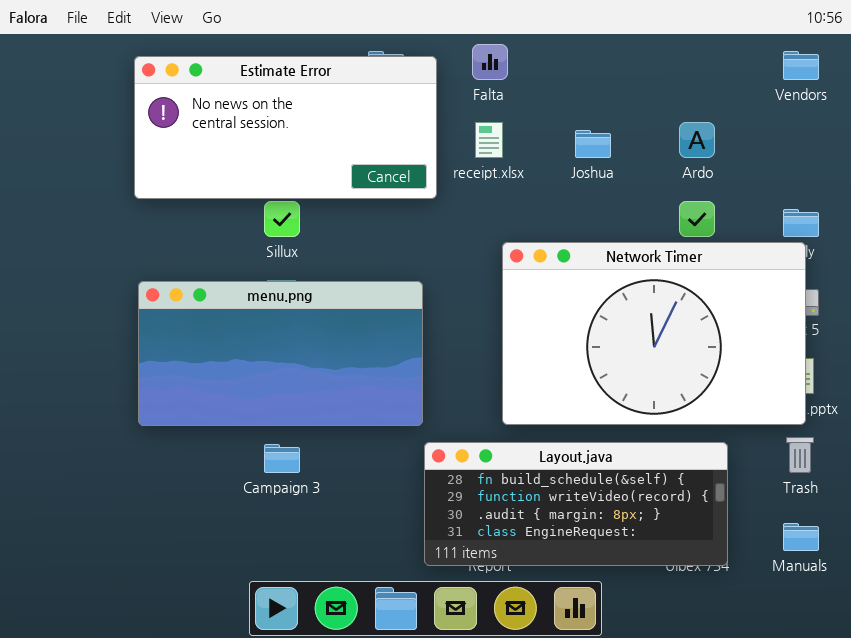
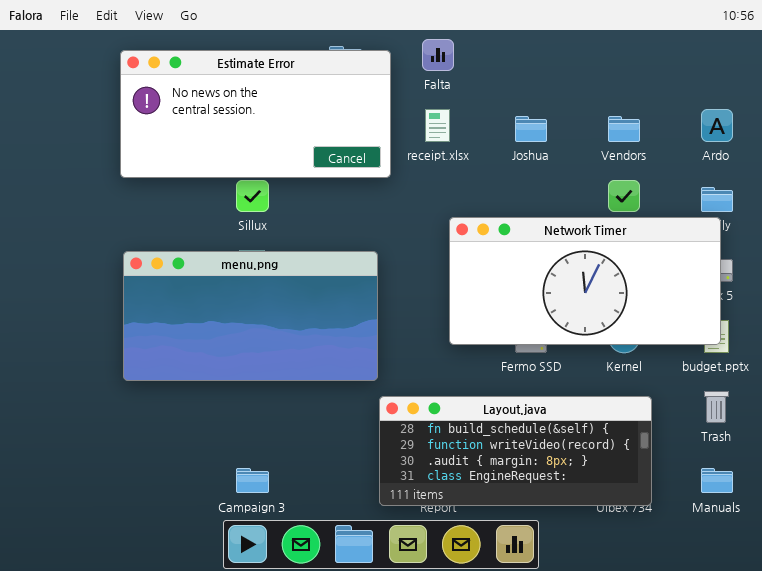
Vendors: [783,51,819,80] -> [608,116,640,142], moved
Ardo: [679,122,715,158] -> [701,109,733,142], moved
Network Timer: [502,242,806,425] -> [449,217,721,345], resized
Campaign 3: [264,444,300,473] -> [236,468,269,493], moved

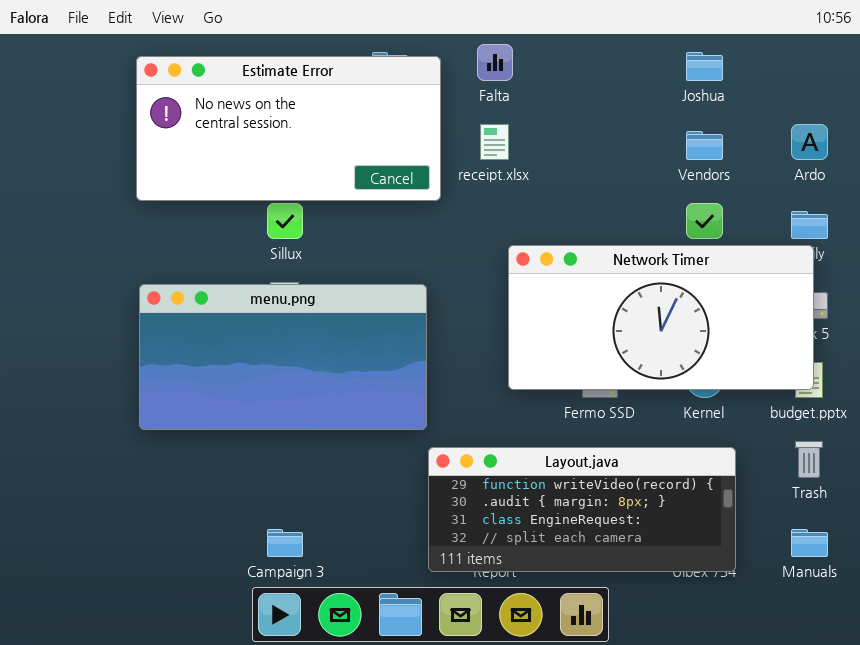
Joshua: [515,116,547,142] -> [686,52,723,81], moved
Layout.java: [379,396,652,506] -> [428,447,736,572], scrolled down 1 row

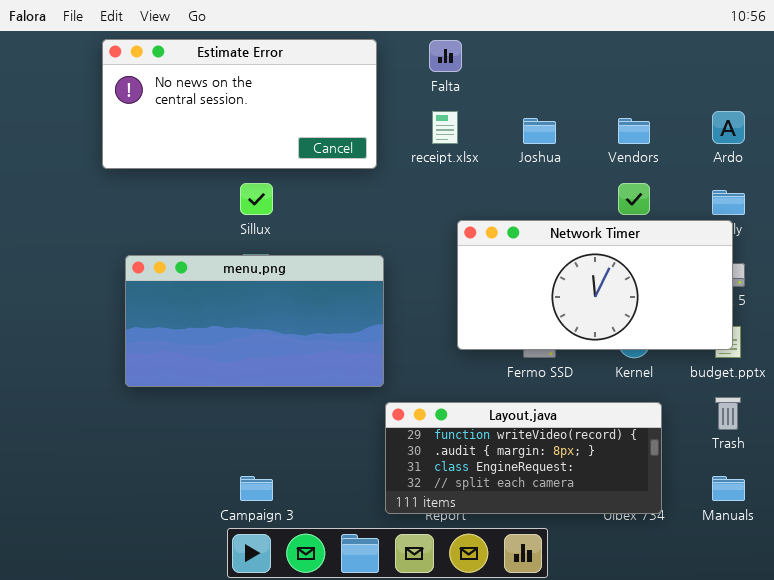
Joshua: [686,52,723,81] -> [523,118,556,144], moved
Estimate Error: [136,56,441,201] -> [102,39,377,169], moved

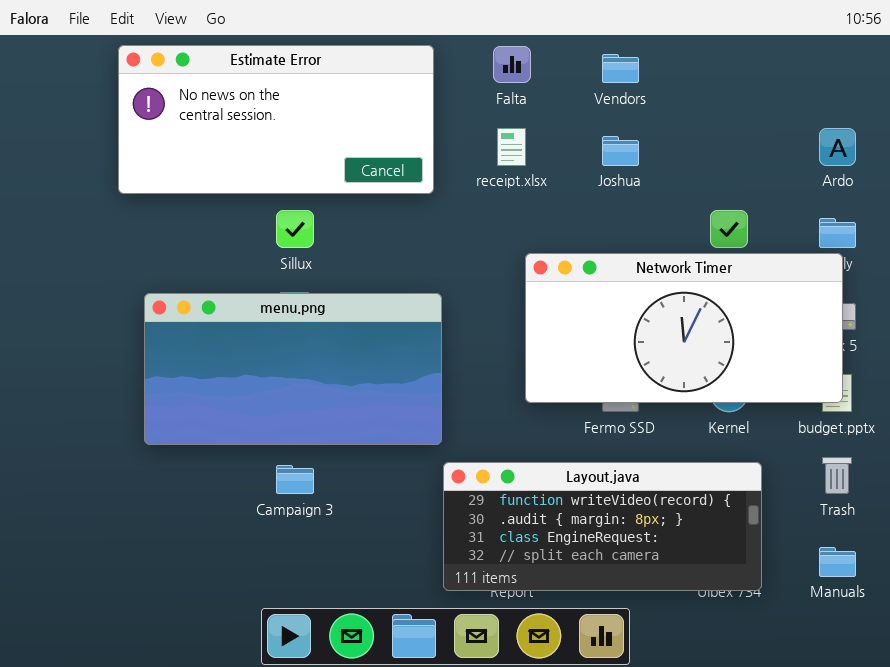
Vendors: [618,118,650,144] -> [602,54,639,83], moved
Campaign 3: [240,476,273,501] -> [276,465,314,494], moved

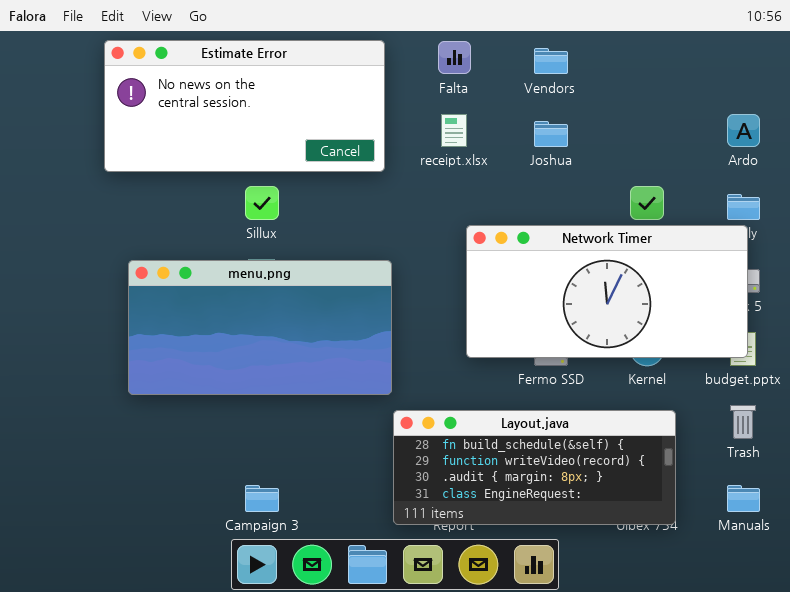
Layout.java: [443,462,762,591] -> [393,410,676,525], scrolled up 1 row
Campaign 3: [276,465,314,494] -> [245,485,279,512], moved

